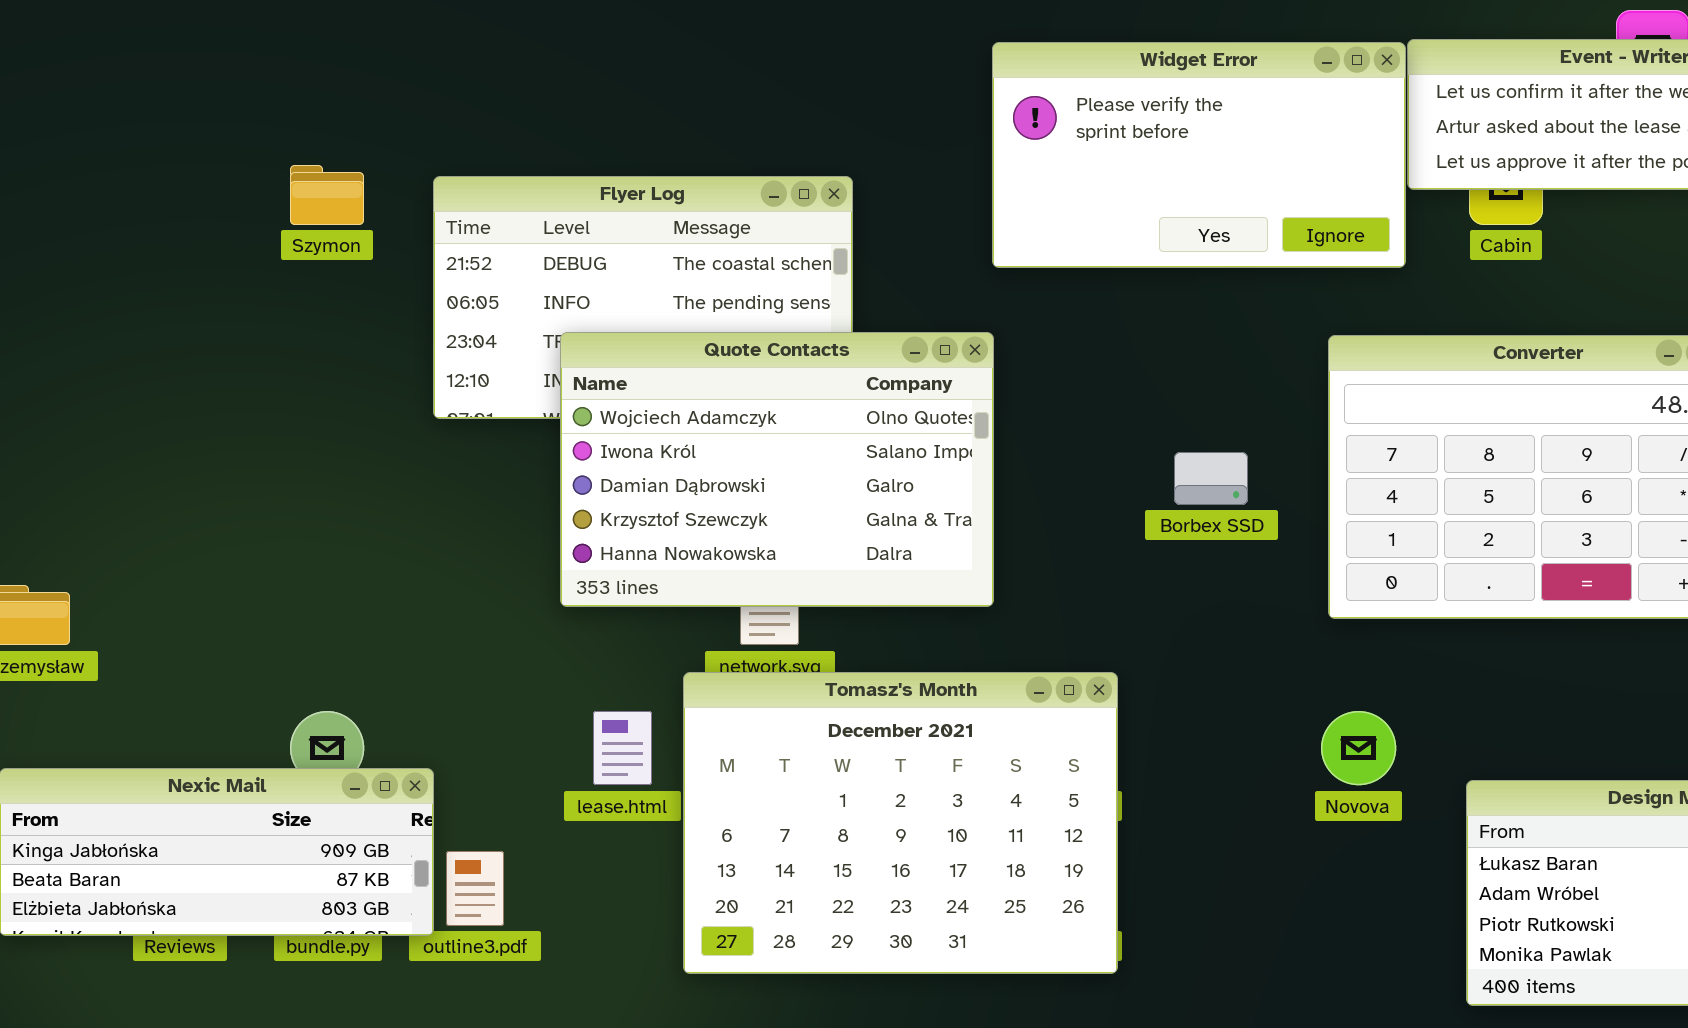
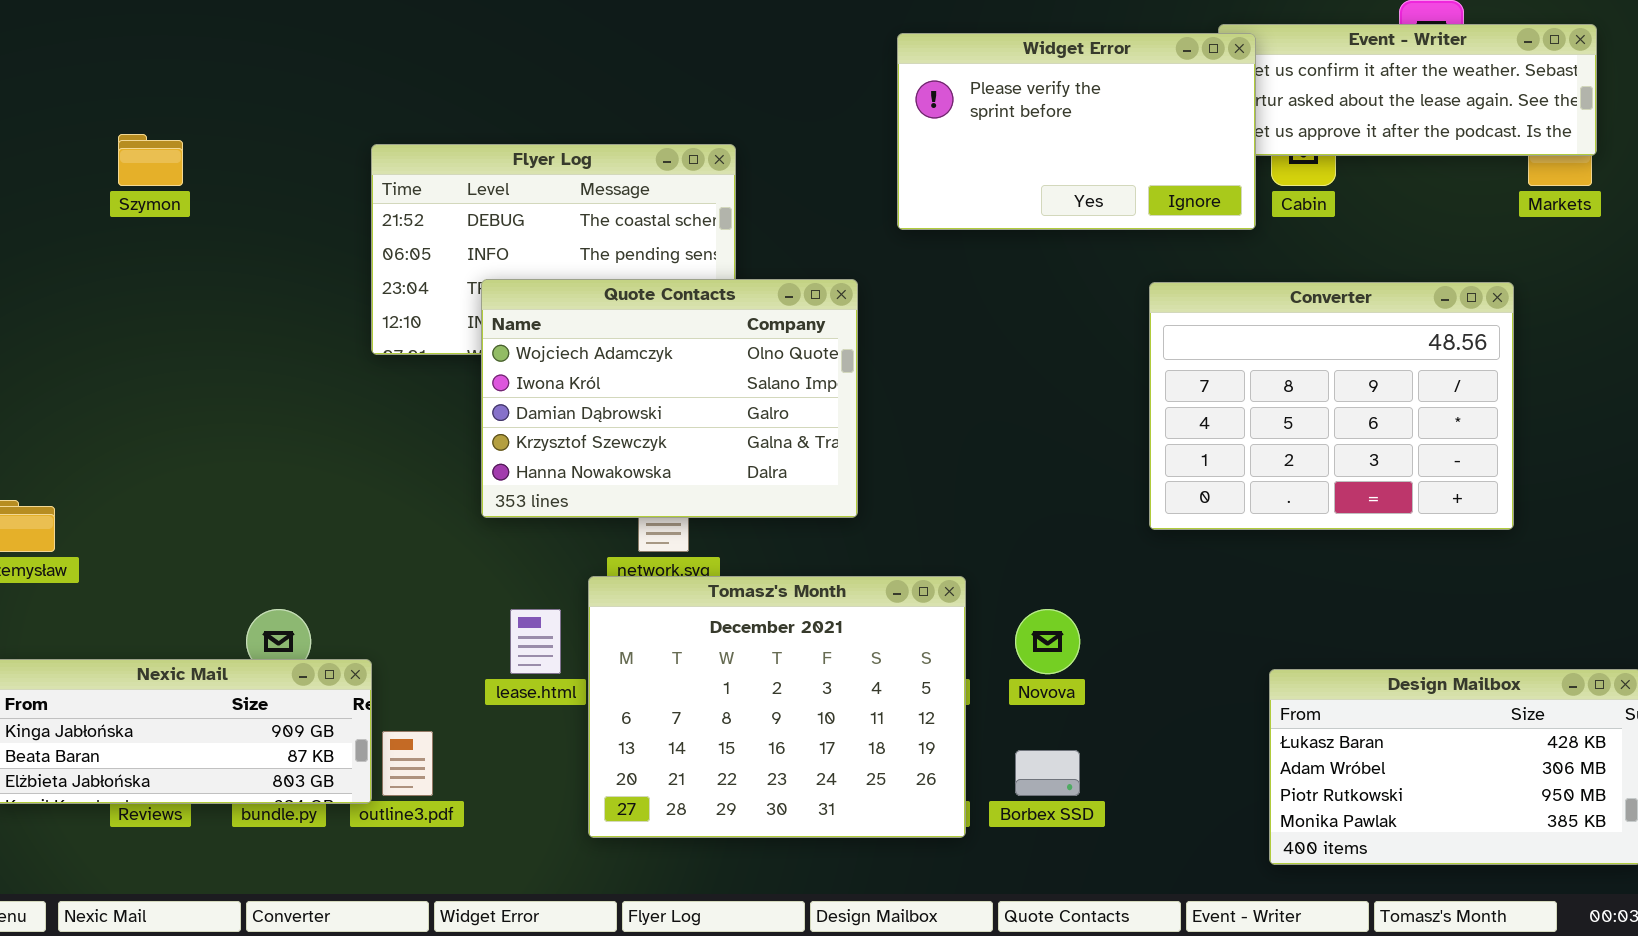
Widget Error: [992,42,1406,268] -> [897,33,1256,230], moved
Szymon: [290,165,364,225] -> [118,134,183,186], moved
Borbex SSD: [1174,452,1248,505] -> [1015,750,1080,796], moved
Novova: [1321,711,1396,785] -> [1015,609,1080,674], moved

